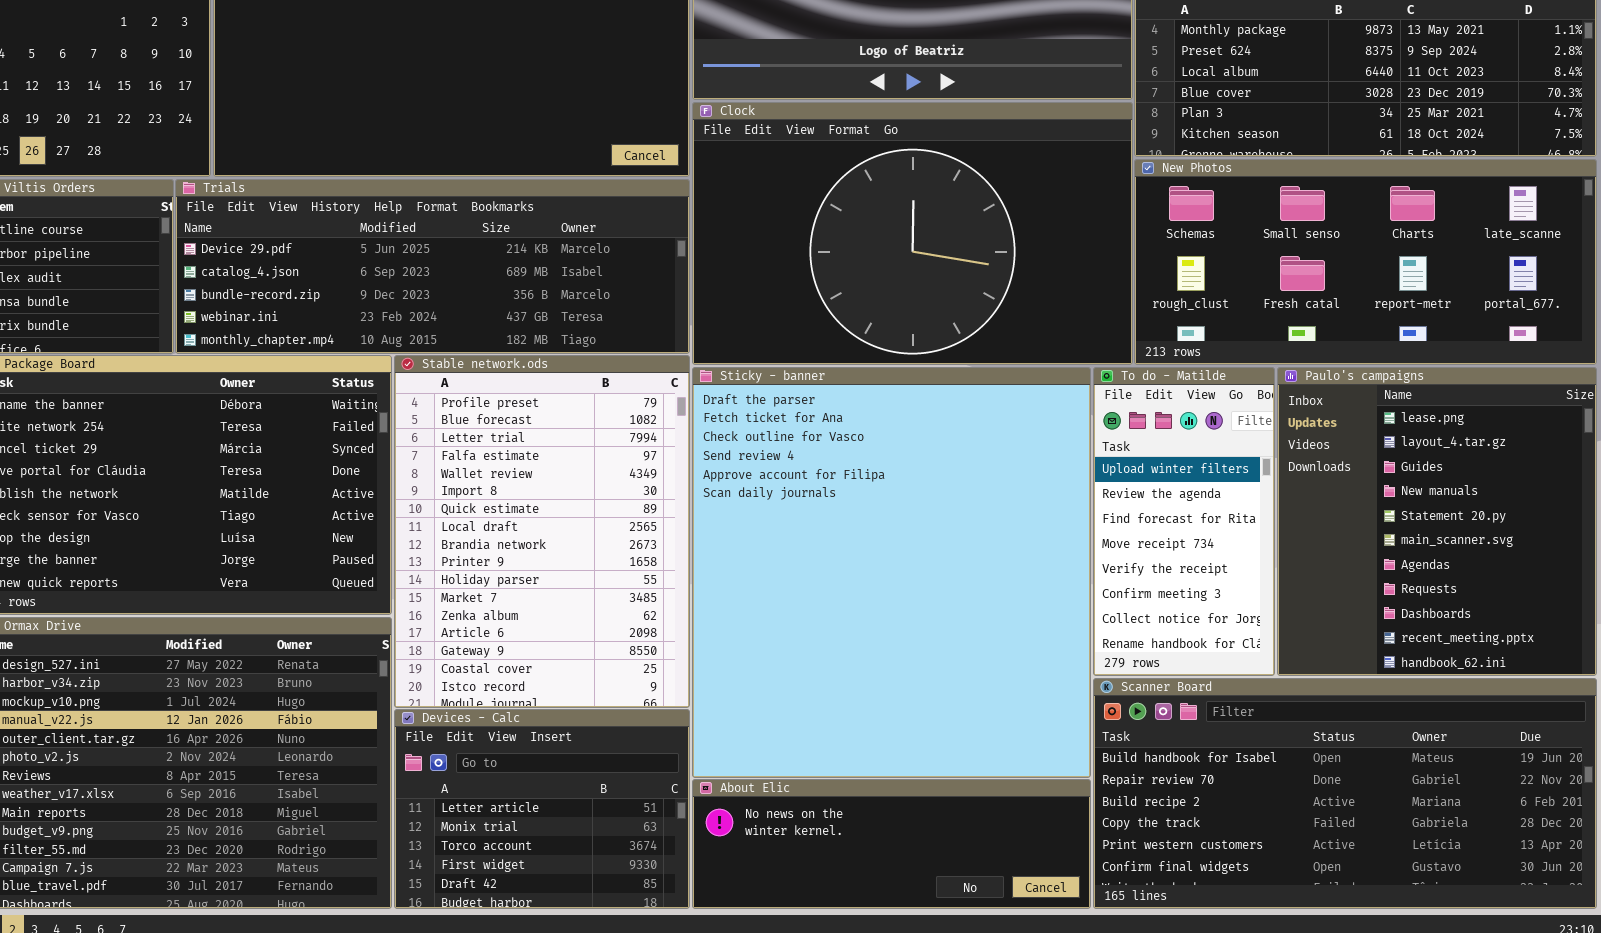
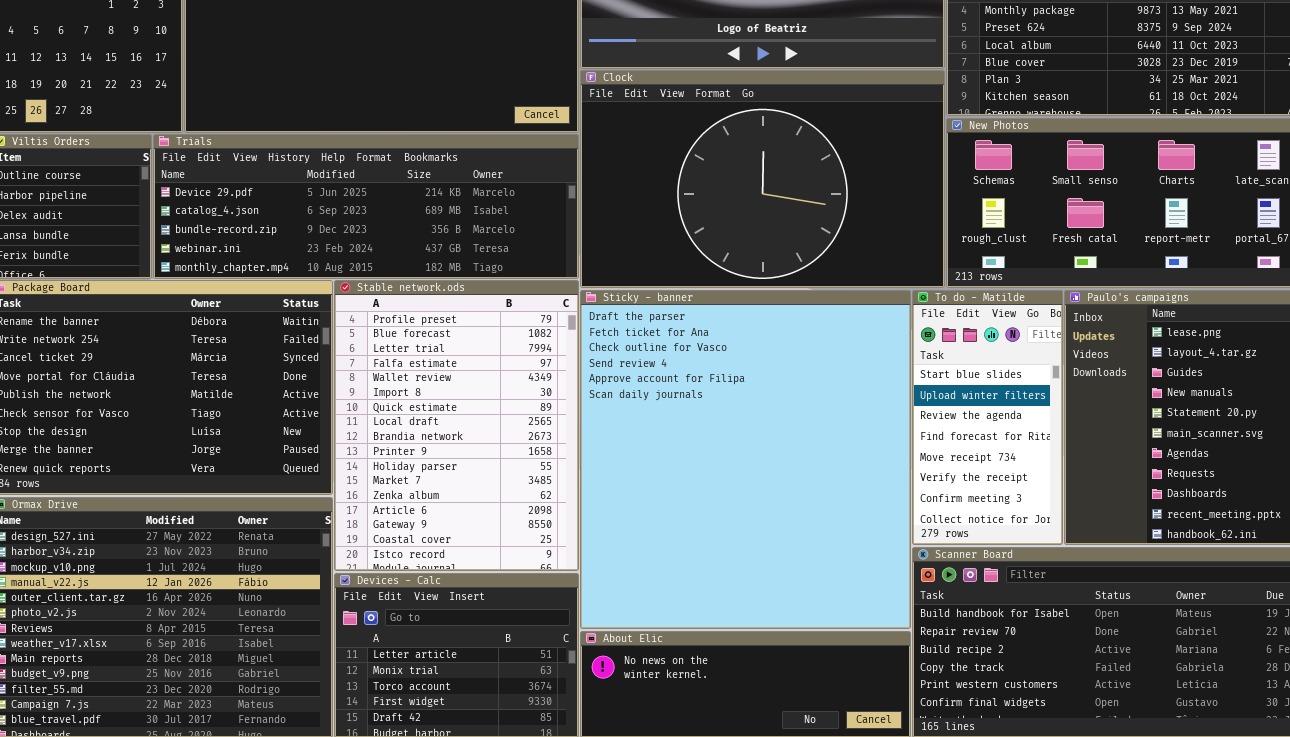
To do - Matilde: [1093,367,1275,676] -> [912,290,1063,545], scrolled up 1 row

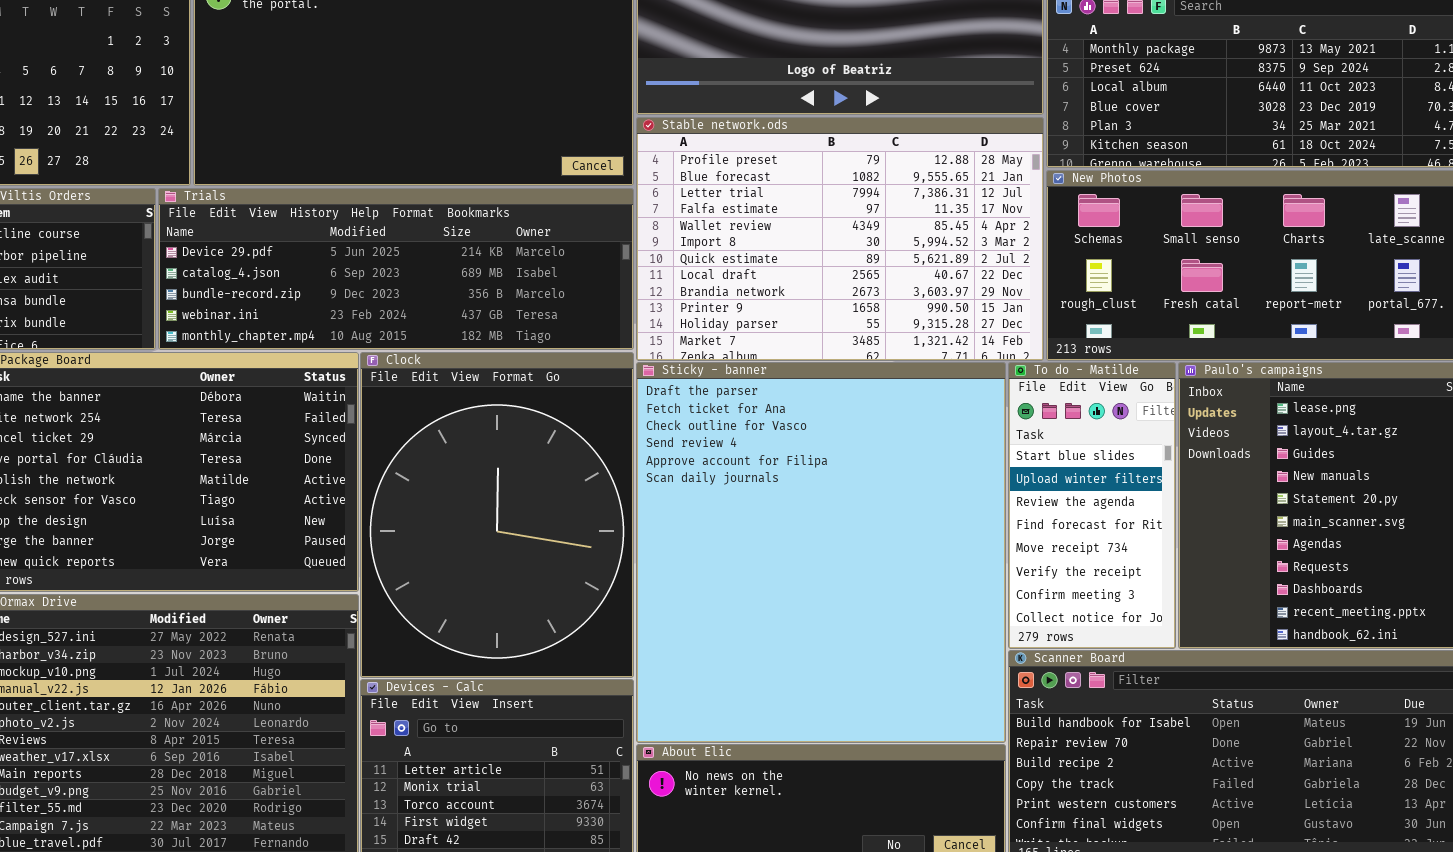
Clock: [580,70,945,288] -> [360,352,634,678], moved, resized
Stable network.ods: [334,280,579,571] -> [636,117,1044,361], moved, resized

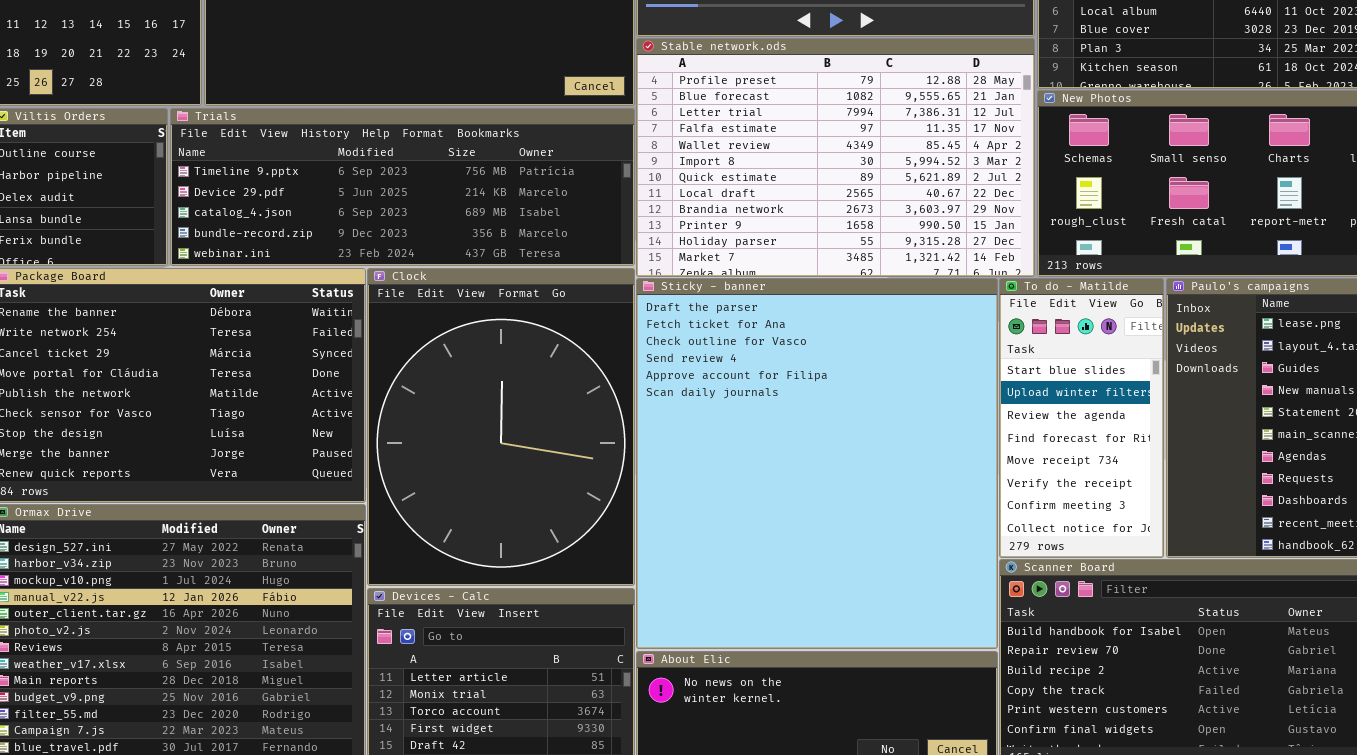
Trials: [158,188,634,350] -> [170,108,635,266], scrolled up 1 row

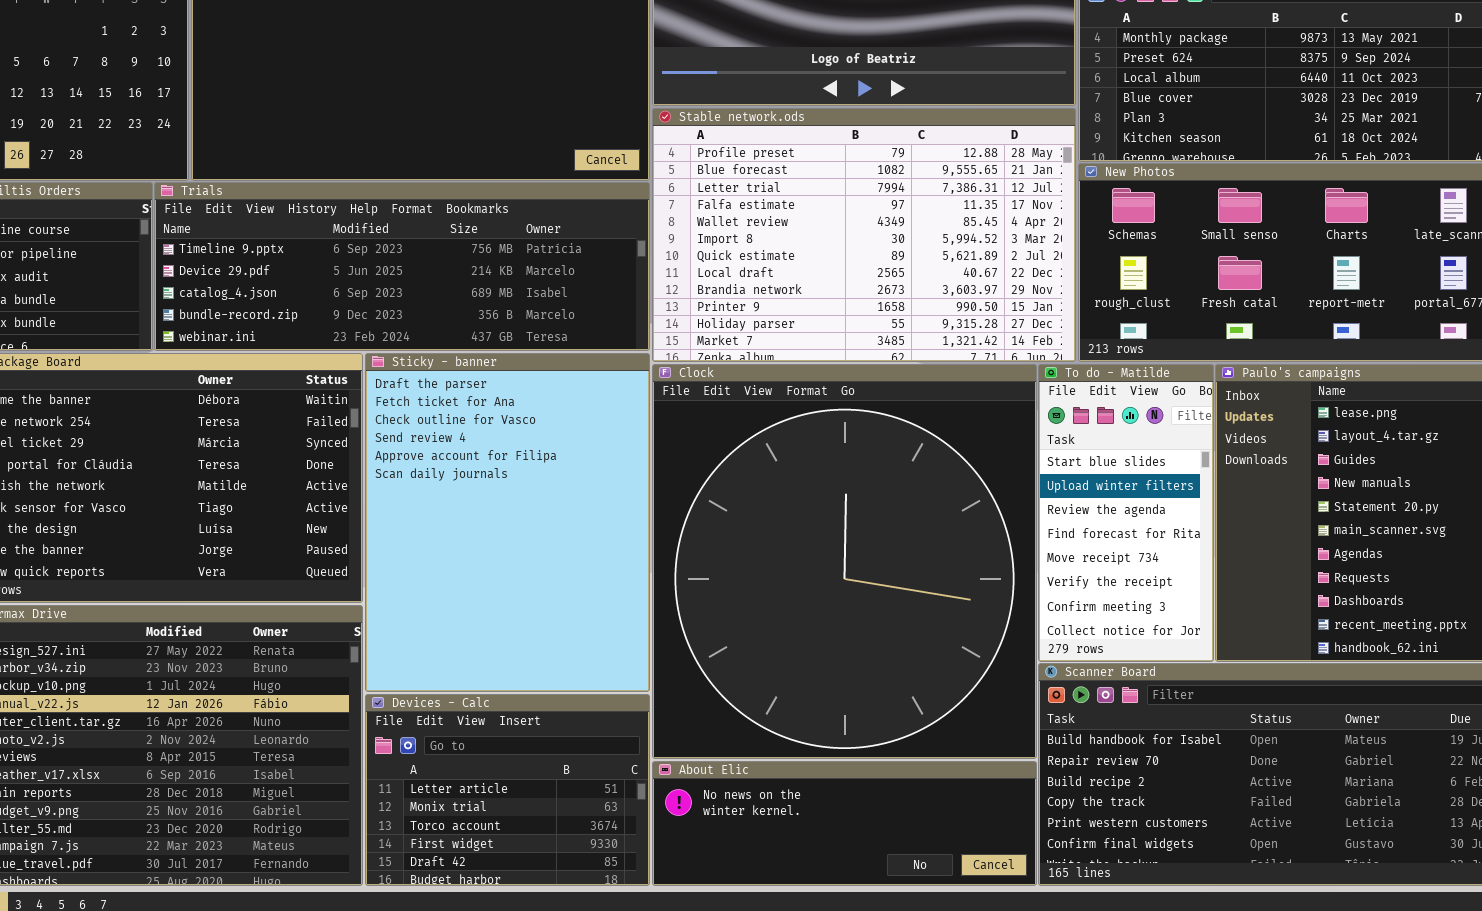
Clock: [367,268,635,586] -> [652,364,1037,759], moved, resized
Sticky - banner: [636,278,998,649] -> [365,353,650,692], moved, resized

